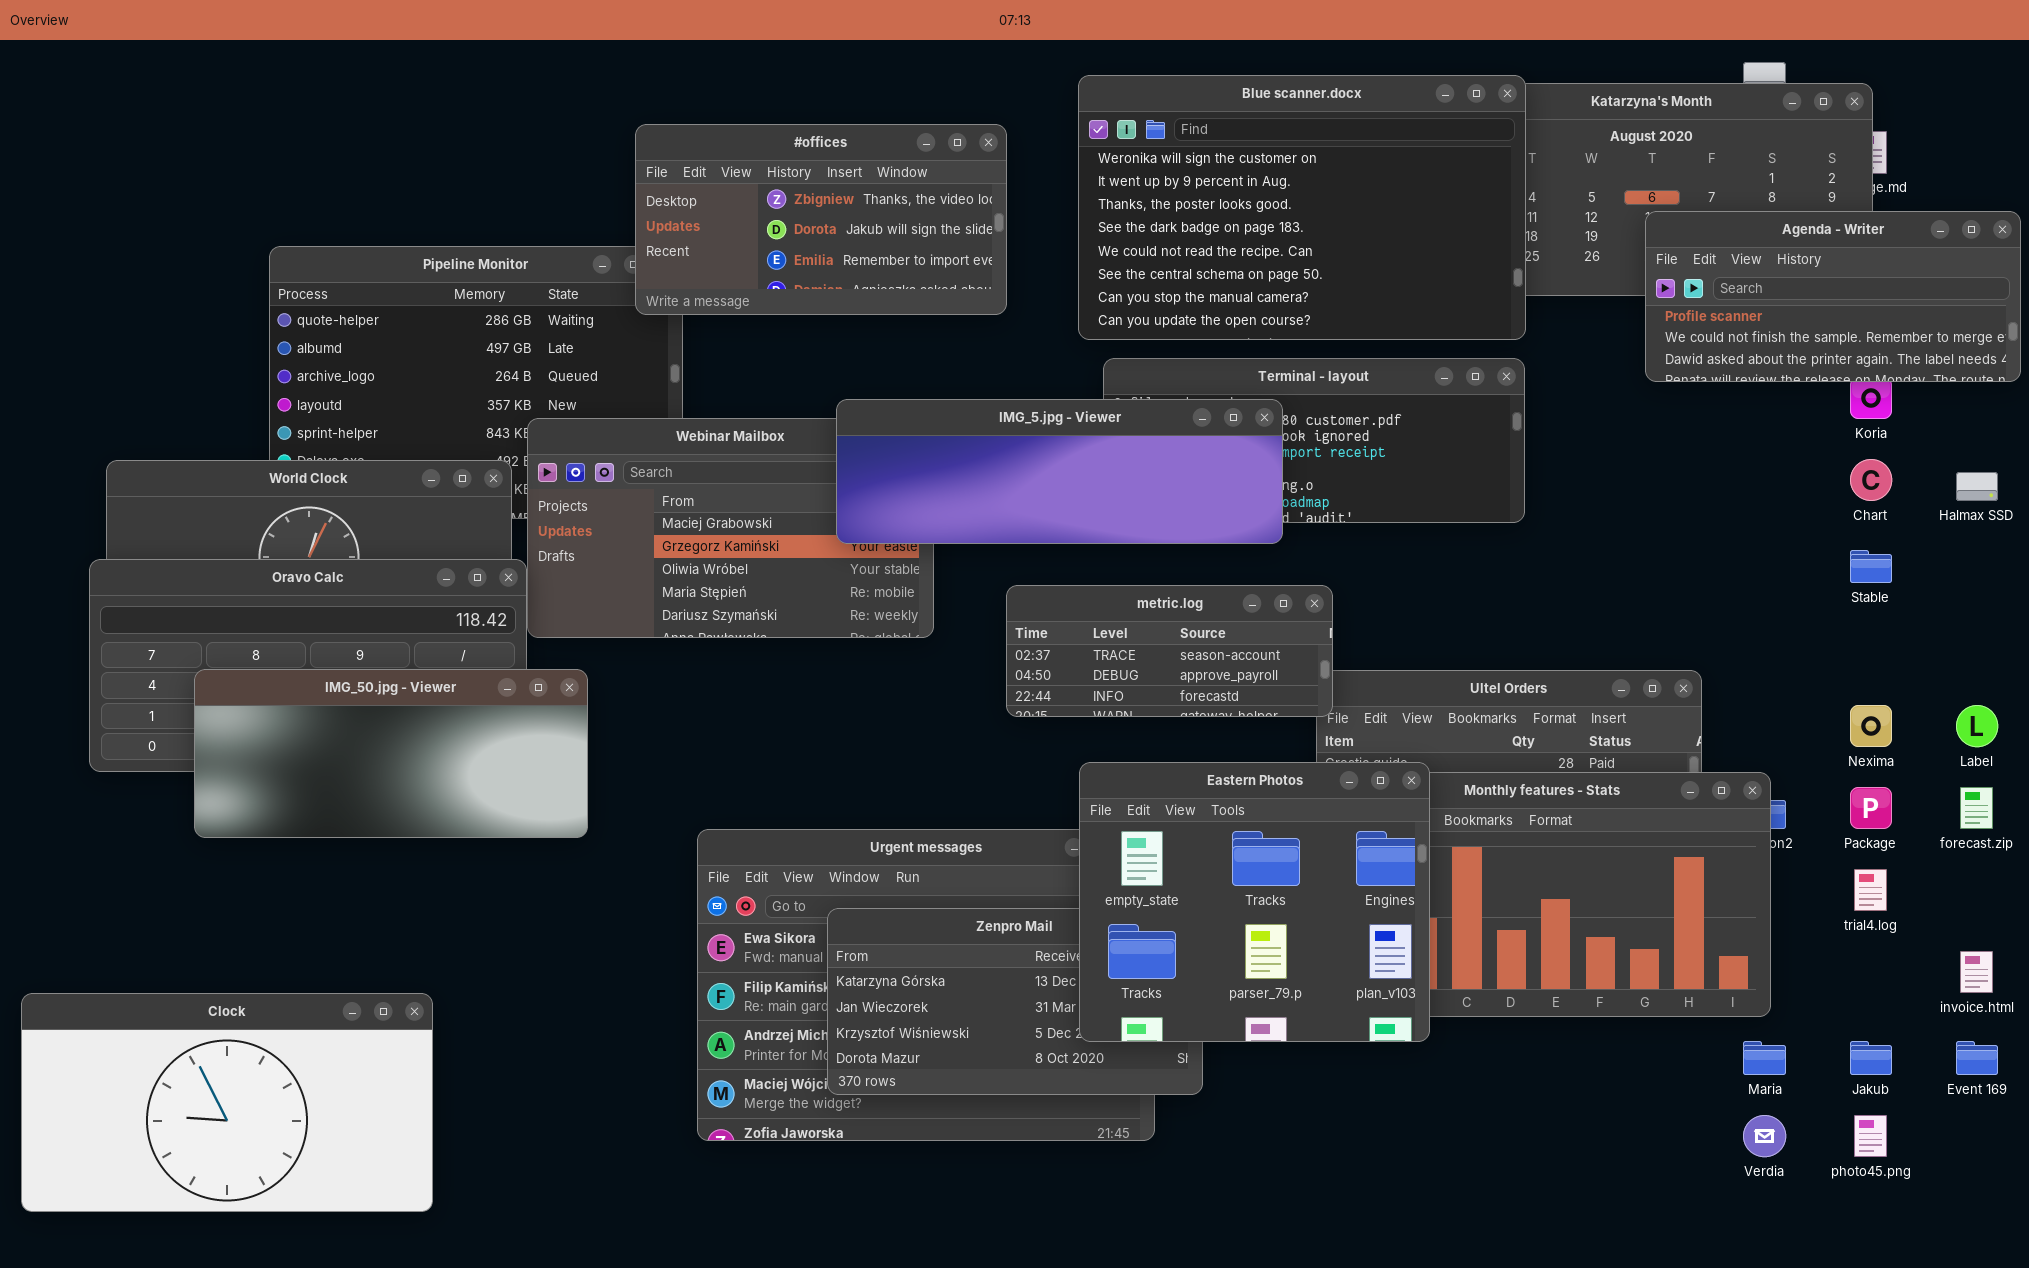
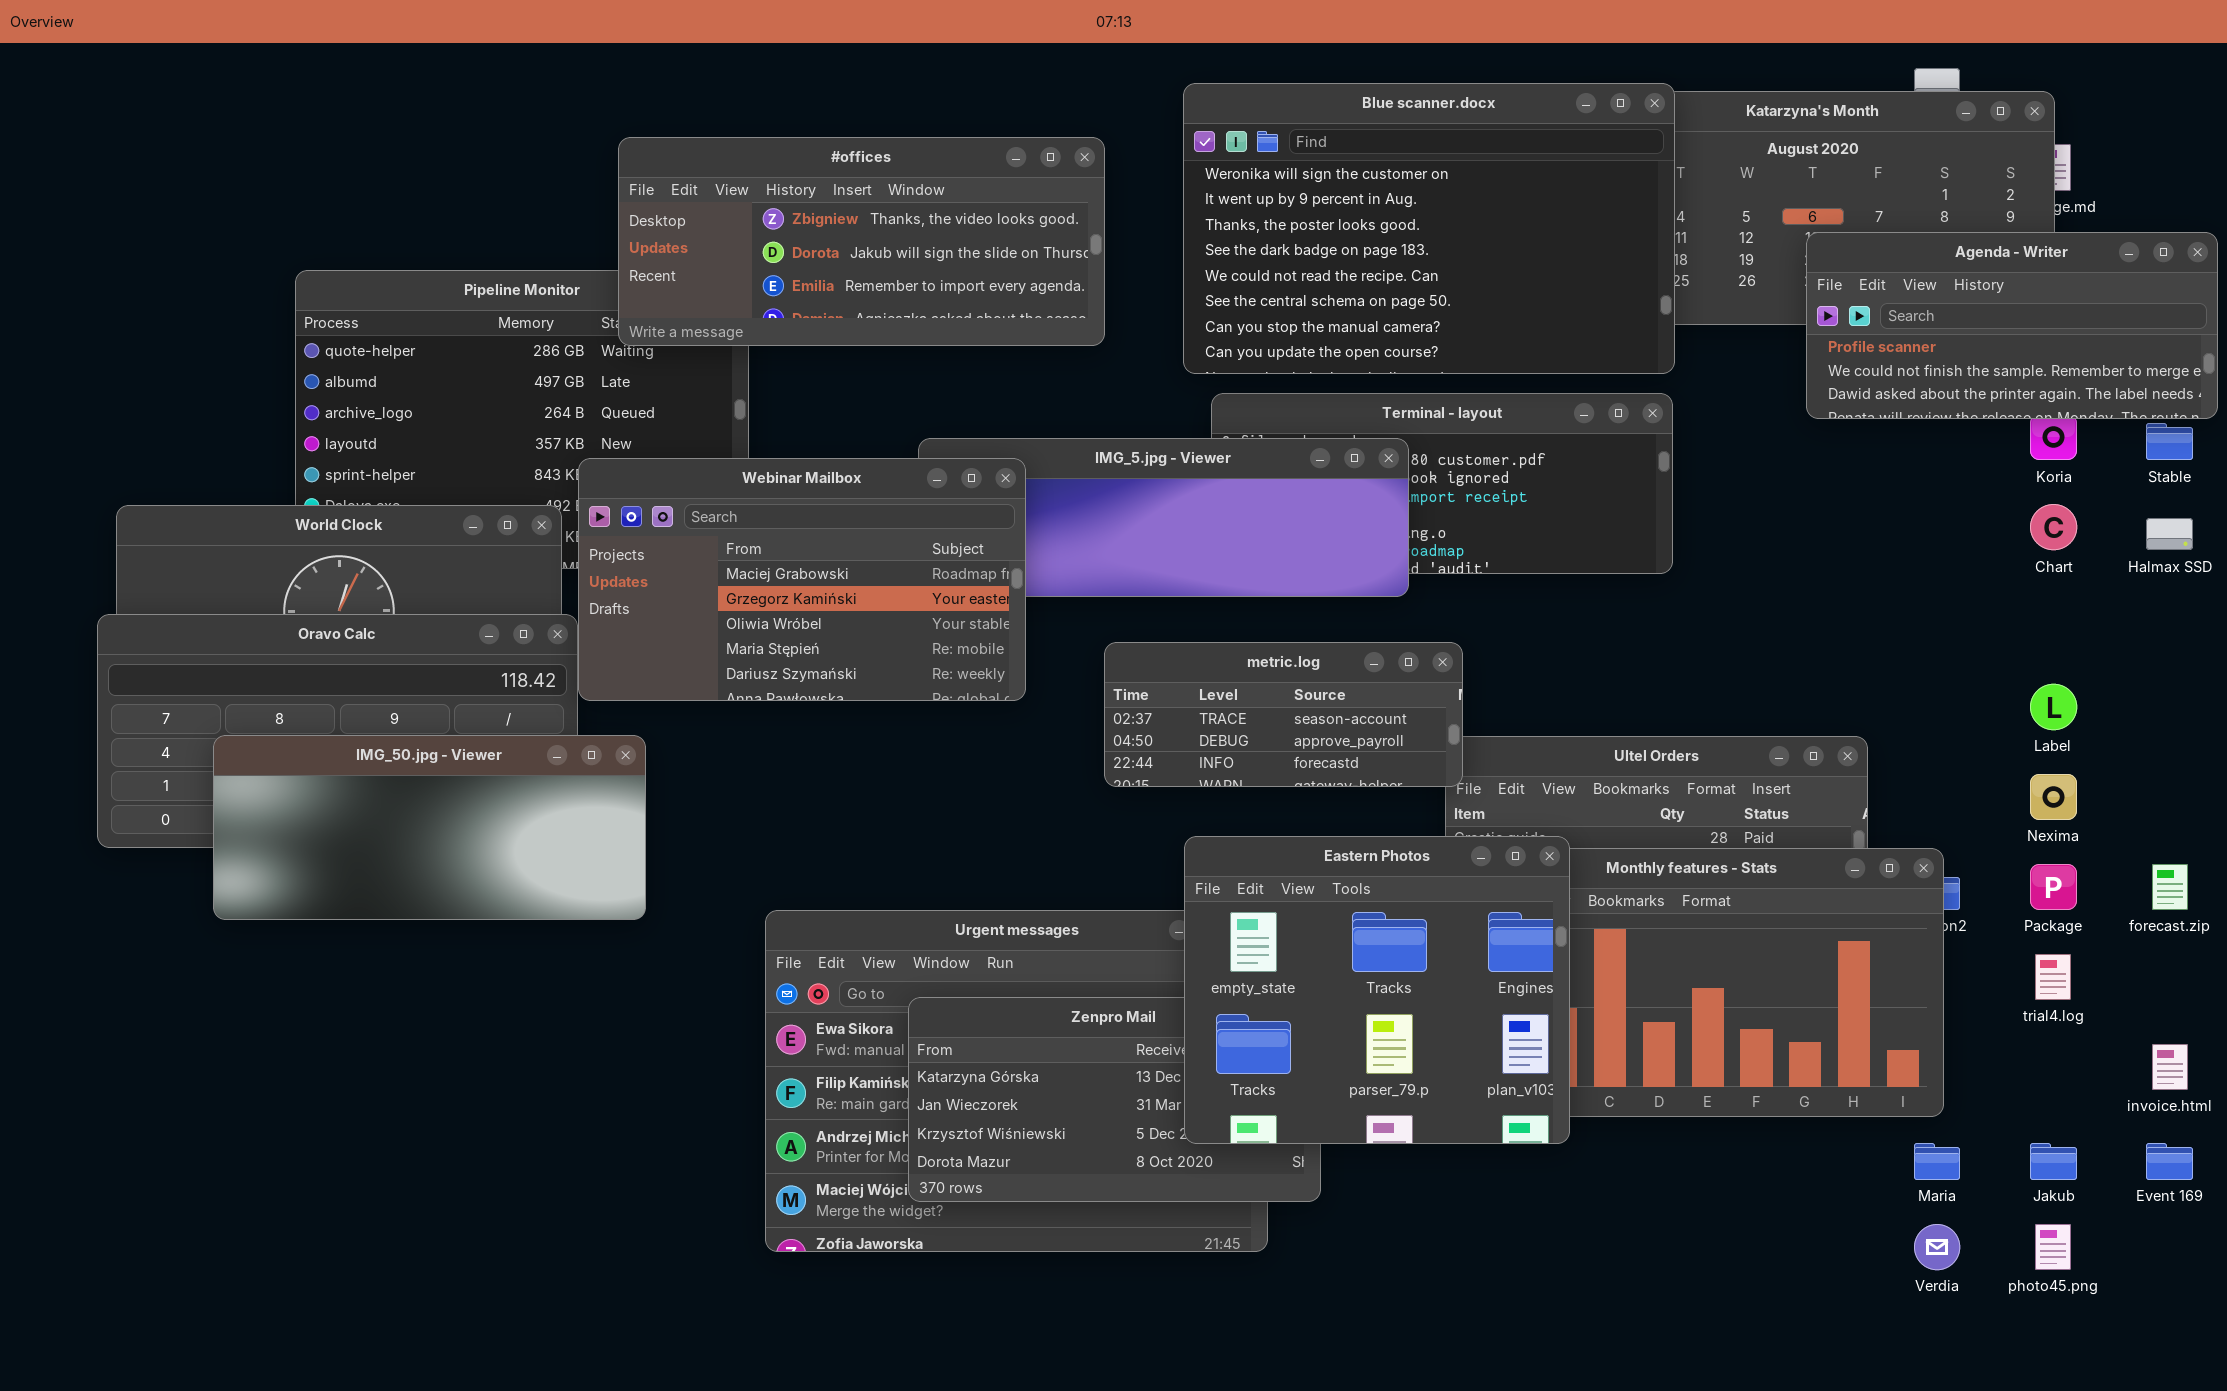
#offices: [635,124,1007,315] -> [618,137,1105,346], resized
Webinar Mailbox: [527,418,934,638] -> [578,458,1026,701], raised
Stable: [1850,550,1892,583] -> [2146,423,2193,460], moved
Label: [1956,705,1998,747] -> [2030,684,2077,730], moved
Clock: [21,993,433,1212] -> none, closed

